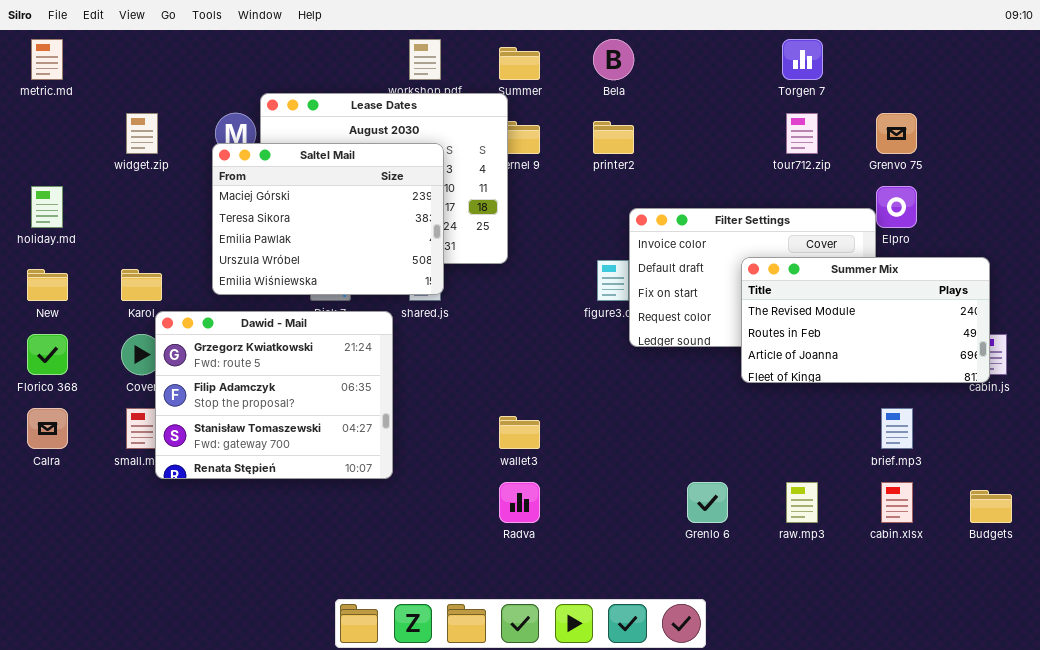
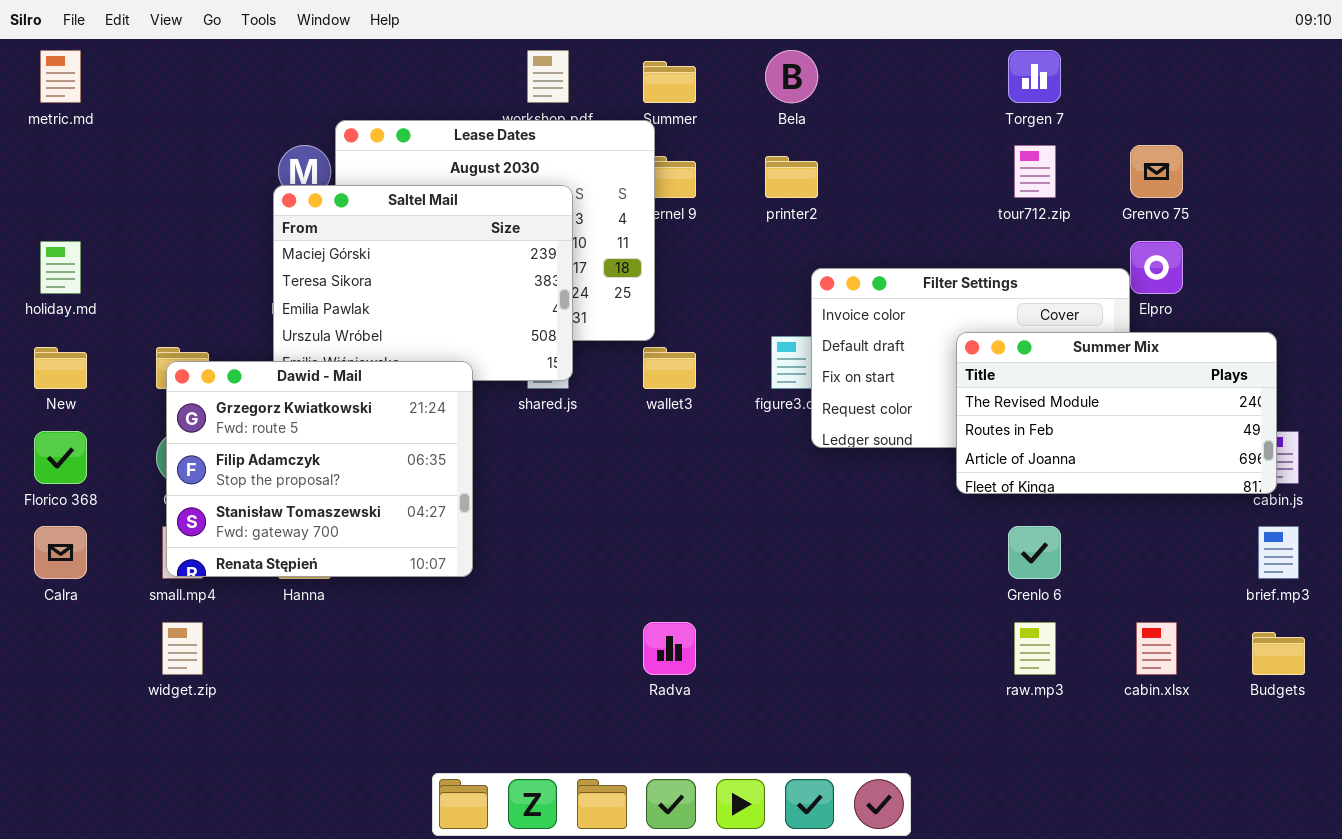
widget.zip: [126,113,158,154] -> [162,622,203,675], moved
Dawid - Mail: [155,311,393,479] -> [166,361,473,577], moved
brief.mp3: [881,408,913,449] -> [1258,526,1299,579], moved
wallet3: [499,416,540,449] -> [643,347,696,389], moved
Grenlo 6: [687,482,728,523] -> [1008,526,1061,579], moved

